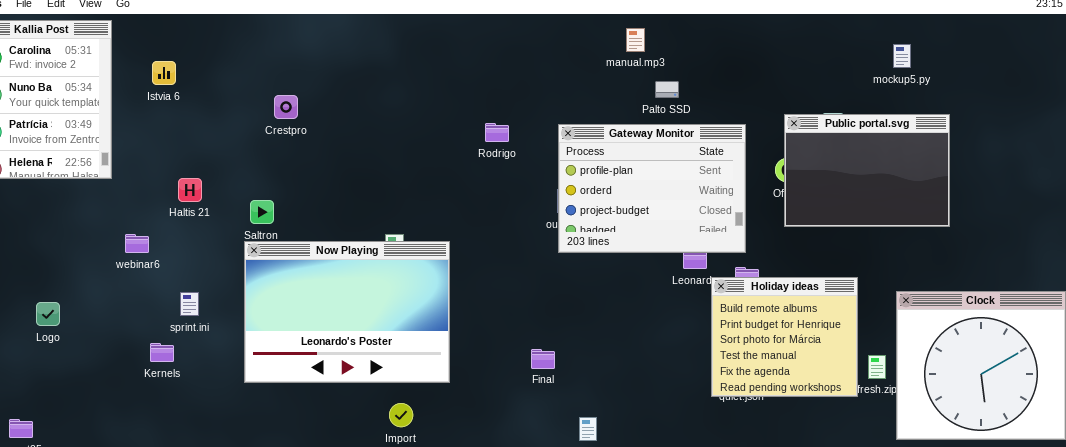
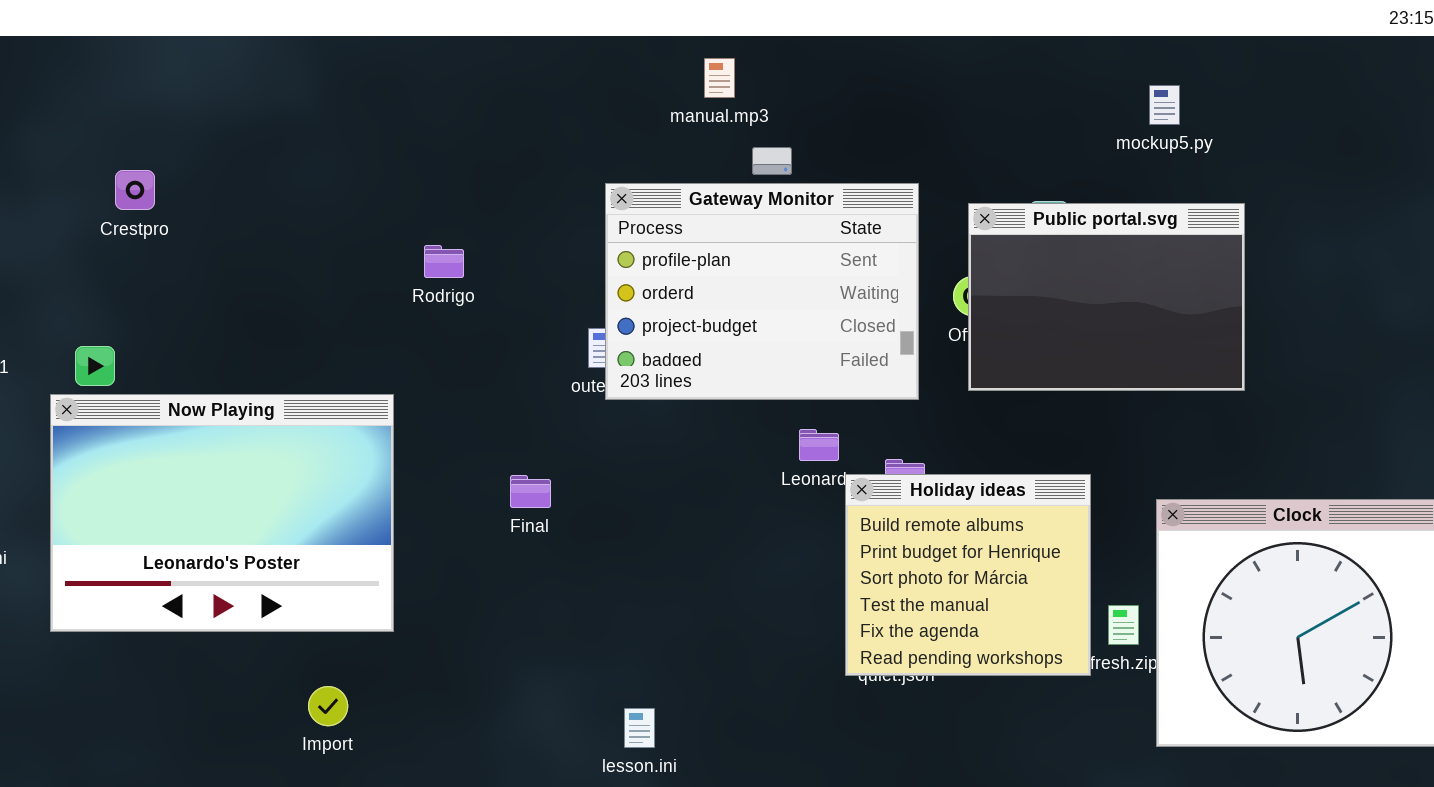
Rodrigo: [485,123,509,142] -> [424,245,464,278], moved
Gateway Monitor: [558,124,746,253] -> [605,183,919,400], moved
Now Playing: [244,241,450,383] -> [50,394,394,632], moved
Final: [531,349,555,369] -> [510,475,551,508], moved

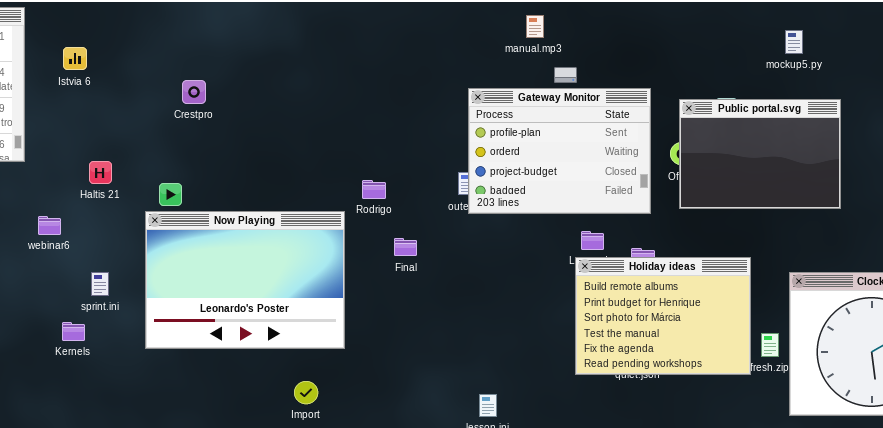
Rodrigo: [424,245,464,278] -> [362,180,386,199], moved
Holiday ideas: [845,474,1091,676] -> [575,257,751,375], resized
Final: [510,475,551,508] -> [394,238,417,256], moved

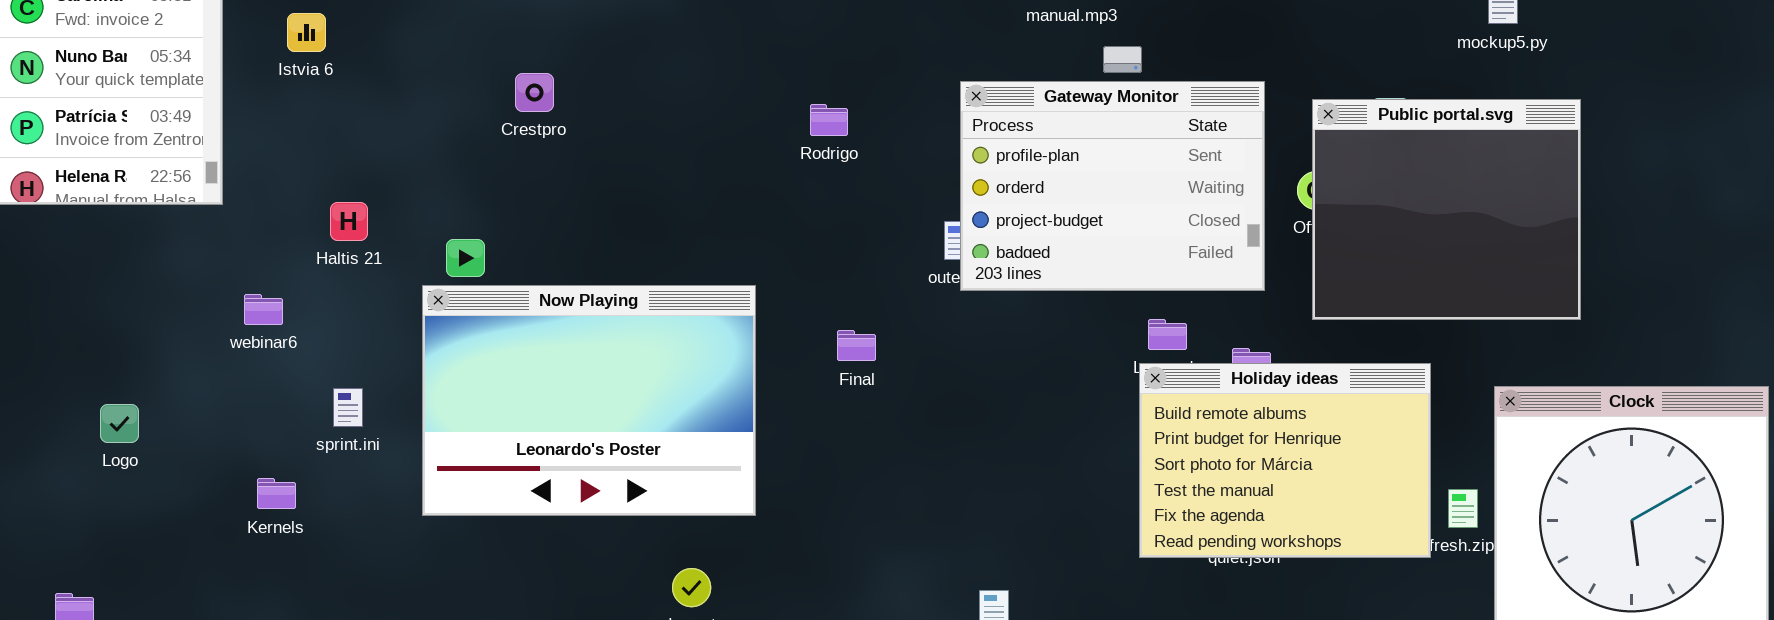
Crestpro: [182,80,206,104] -> [515,73,554,112], moved
Public portal.svg: [679,99,841,209] -> [1312,99,1581,320], resized
Rodrigo: [362,180,386,199] -> [810,104,848,136], moved
Kernels: [62,322,85,341] -> [257,478,296,509], moved

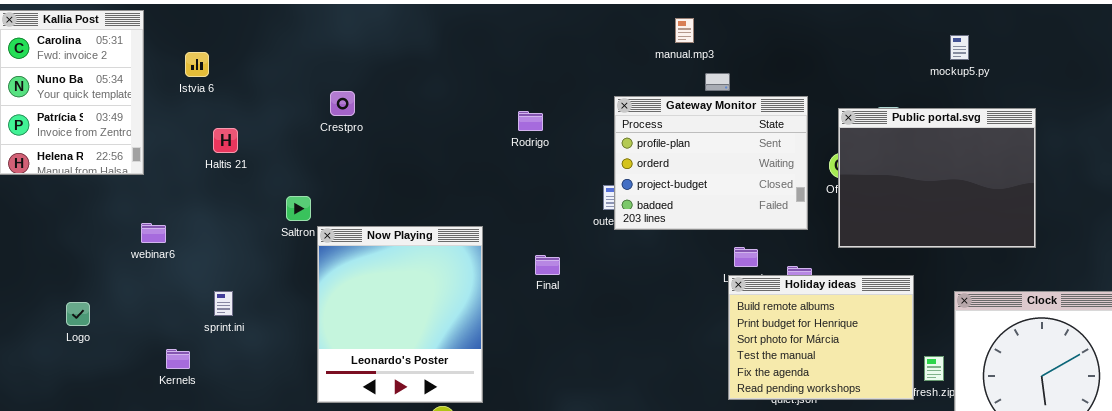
Public portal.svg: [1312,99,1581,320] -> [838,108,1036,248], resized
Haltis 21: [330,202,368,241] -> [213,128,238,153], moved
Now Playing: [422,285,756,516] -> [317,226,483,403], resized
webinar6: [244,294,283,325] -> [141,223,166,243], moved

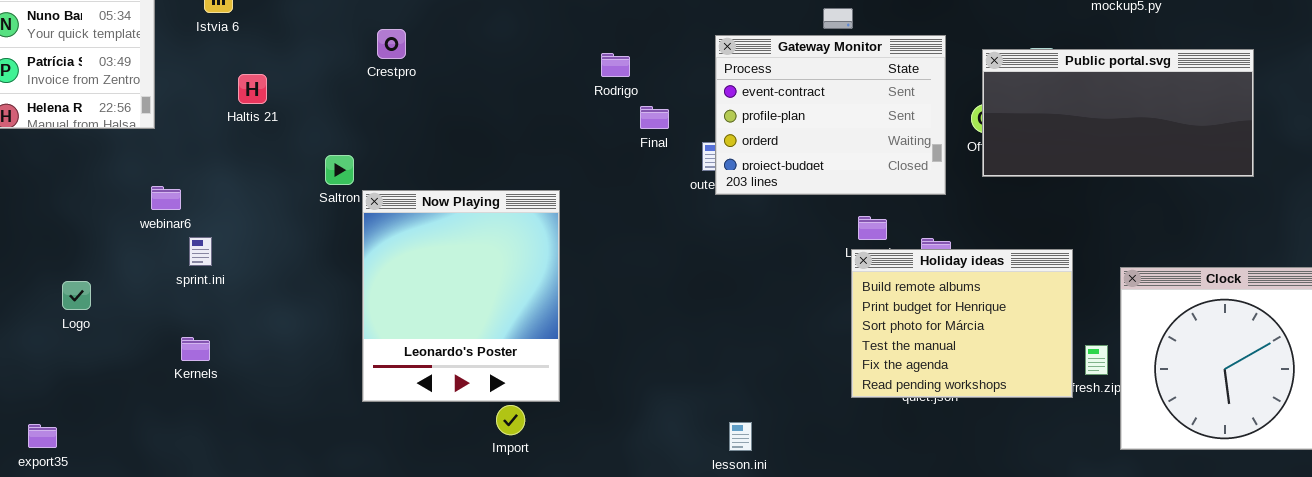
Gateway Monitor: [614,96,808,230] -> [715,35,946,195], scrolled up 1 row
Public portal.svg: [838,108,1036,248] -> [982,49,1254,177], resized
Final: [535,255,560,275] -> [640,106,669,129], moved
sprint.ini: [214,291,233,316] -> [189,237,212,266], moved

